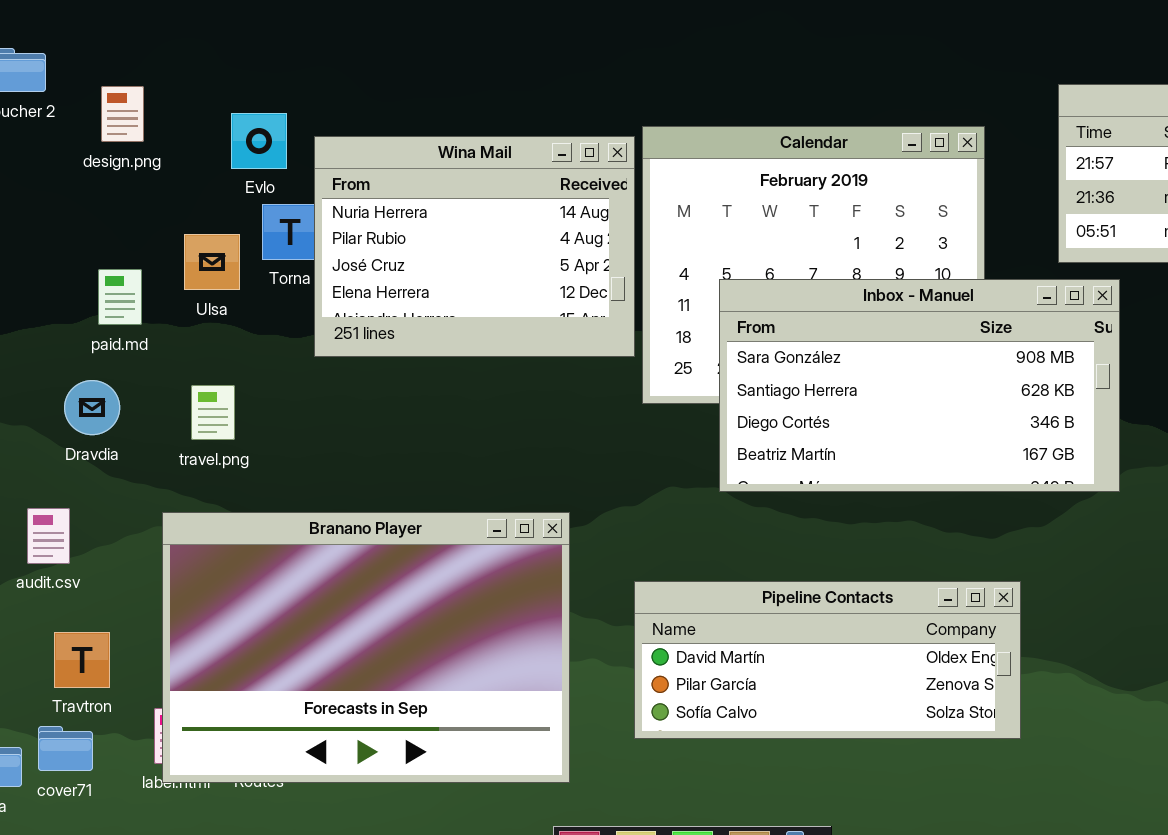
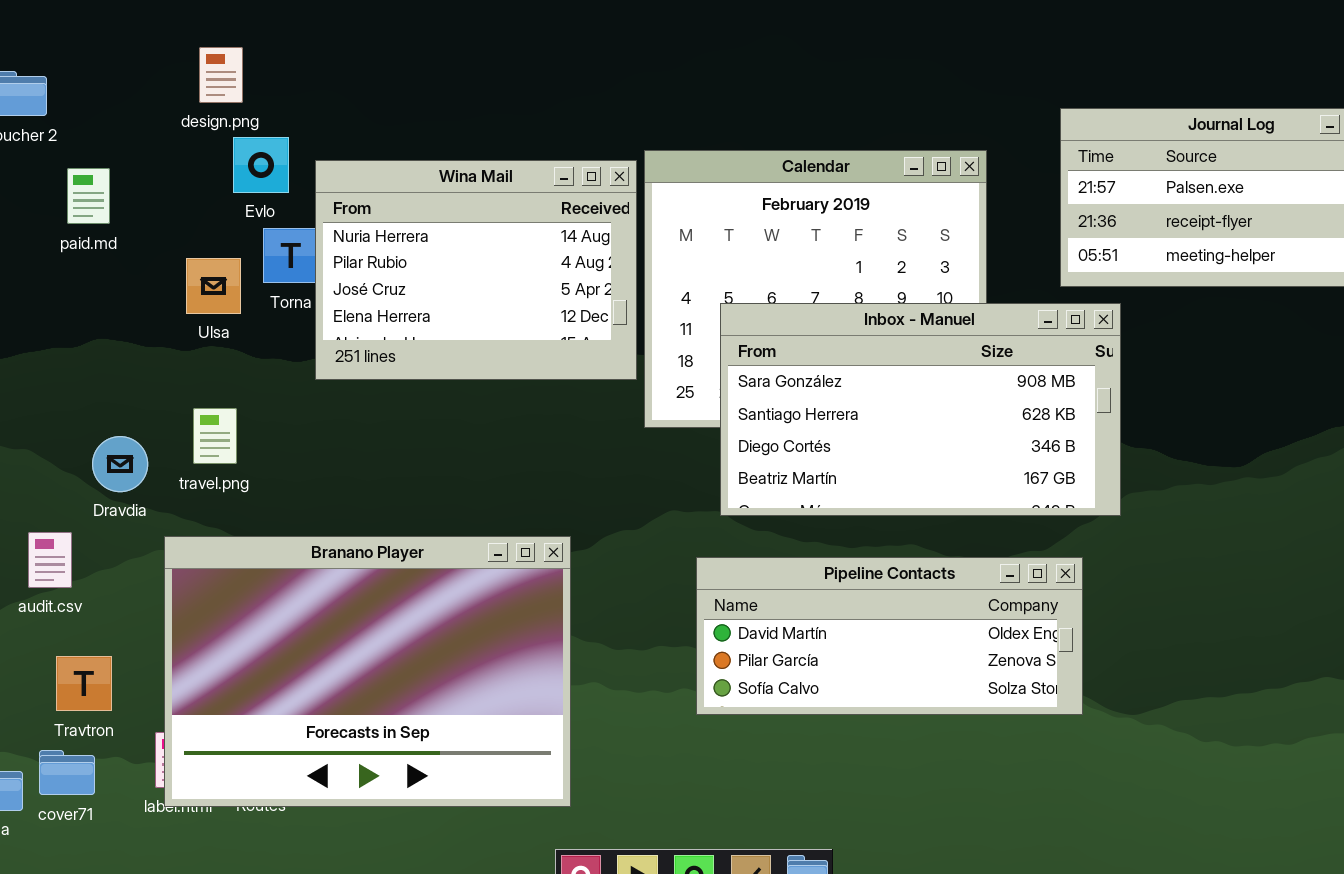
design.png: [101,86,144,142] -> [199,47,243,103], moved
paid.md: [98,269,142,325] -> [67,168,110,224], moved
Dravdia: [64,380,120,435] -> [92,436,148,492], moved
Pipeline Contacts: [634,581,1021,739] -> [696,557,1083,715], moved

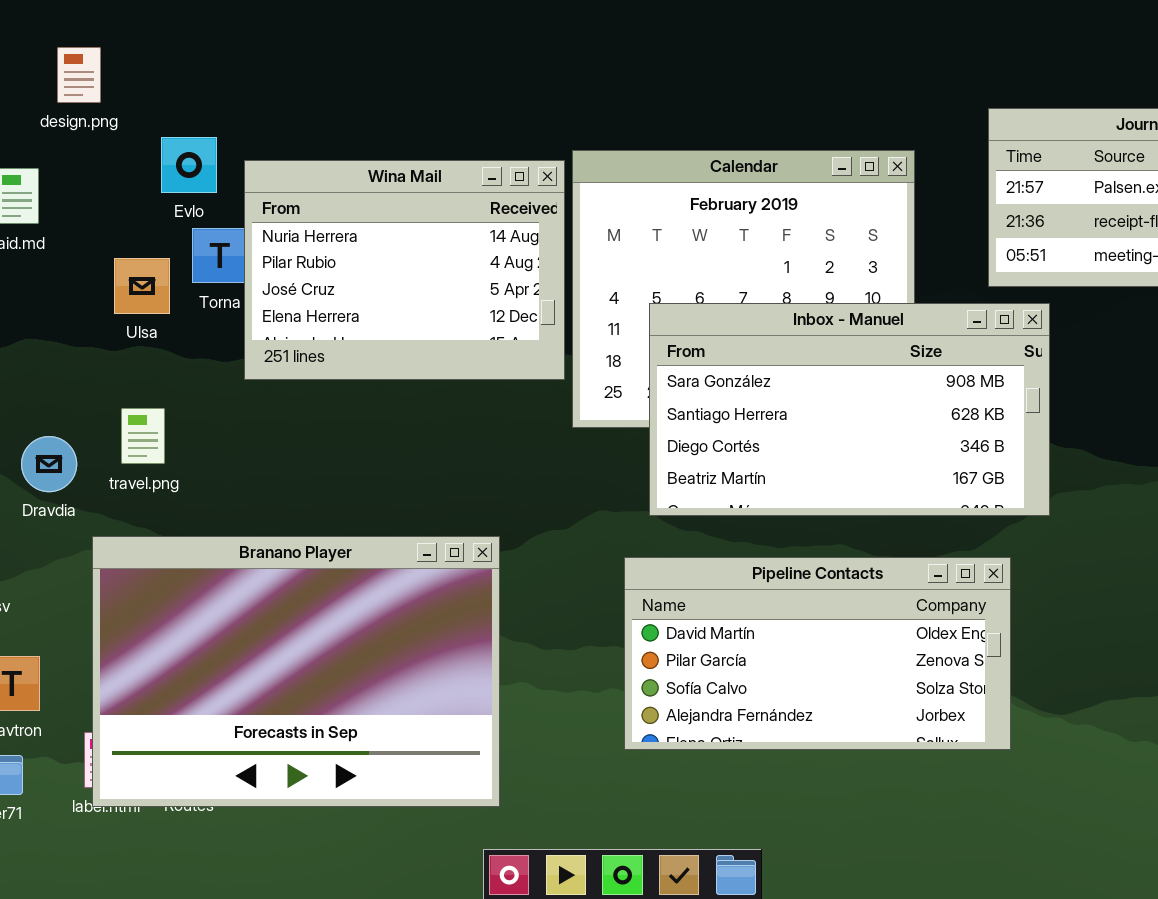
design.png: [199,47,243,103] -> [57,47,101,103], moved
Pipeline Contacts: [696,557,1083,715] -> [624,557,1011,750], resized

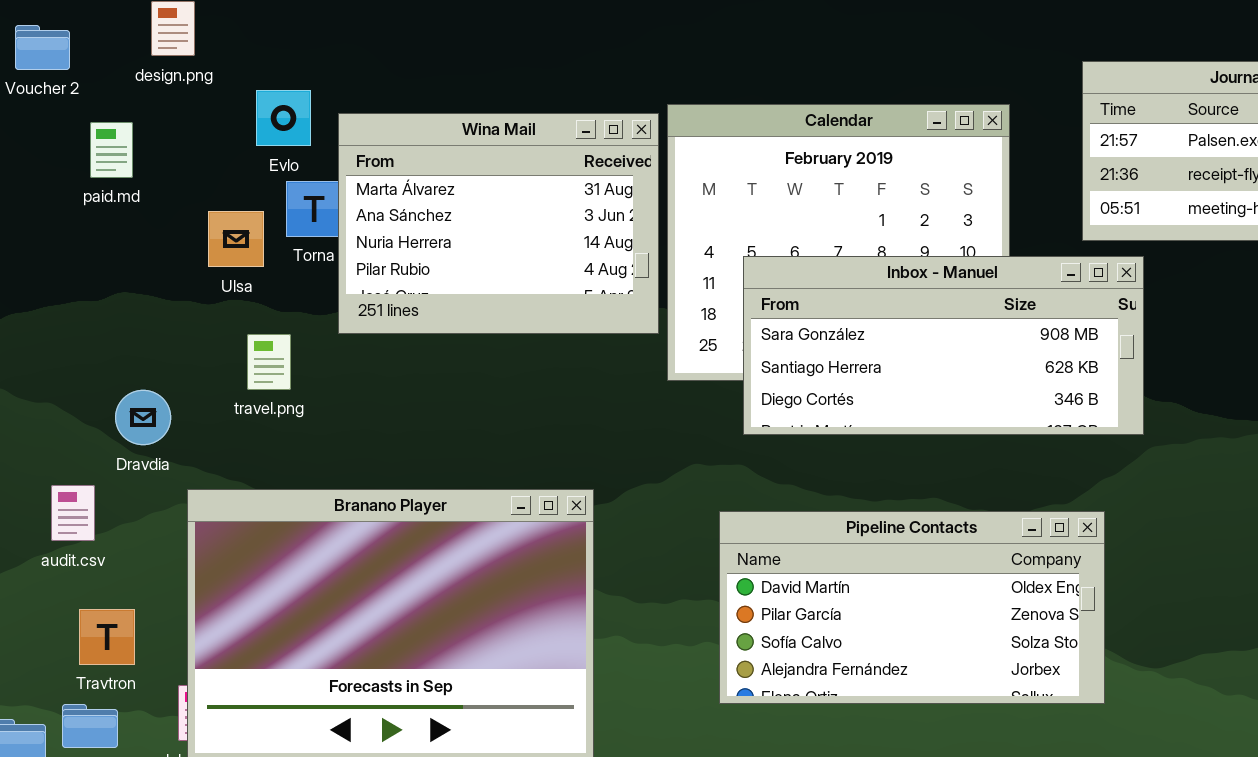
Wina Mail: [244,160,565,380] -> [338,113,659,334], scrolled up 2 rows
Inbox - Manuel: [649,303,1050,516] -> [743,256,1144,435], resized
travel.png: [121,408,165,464] -> [247,334,291,390], moved

